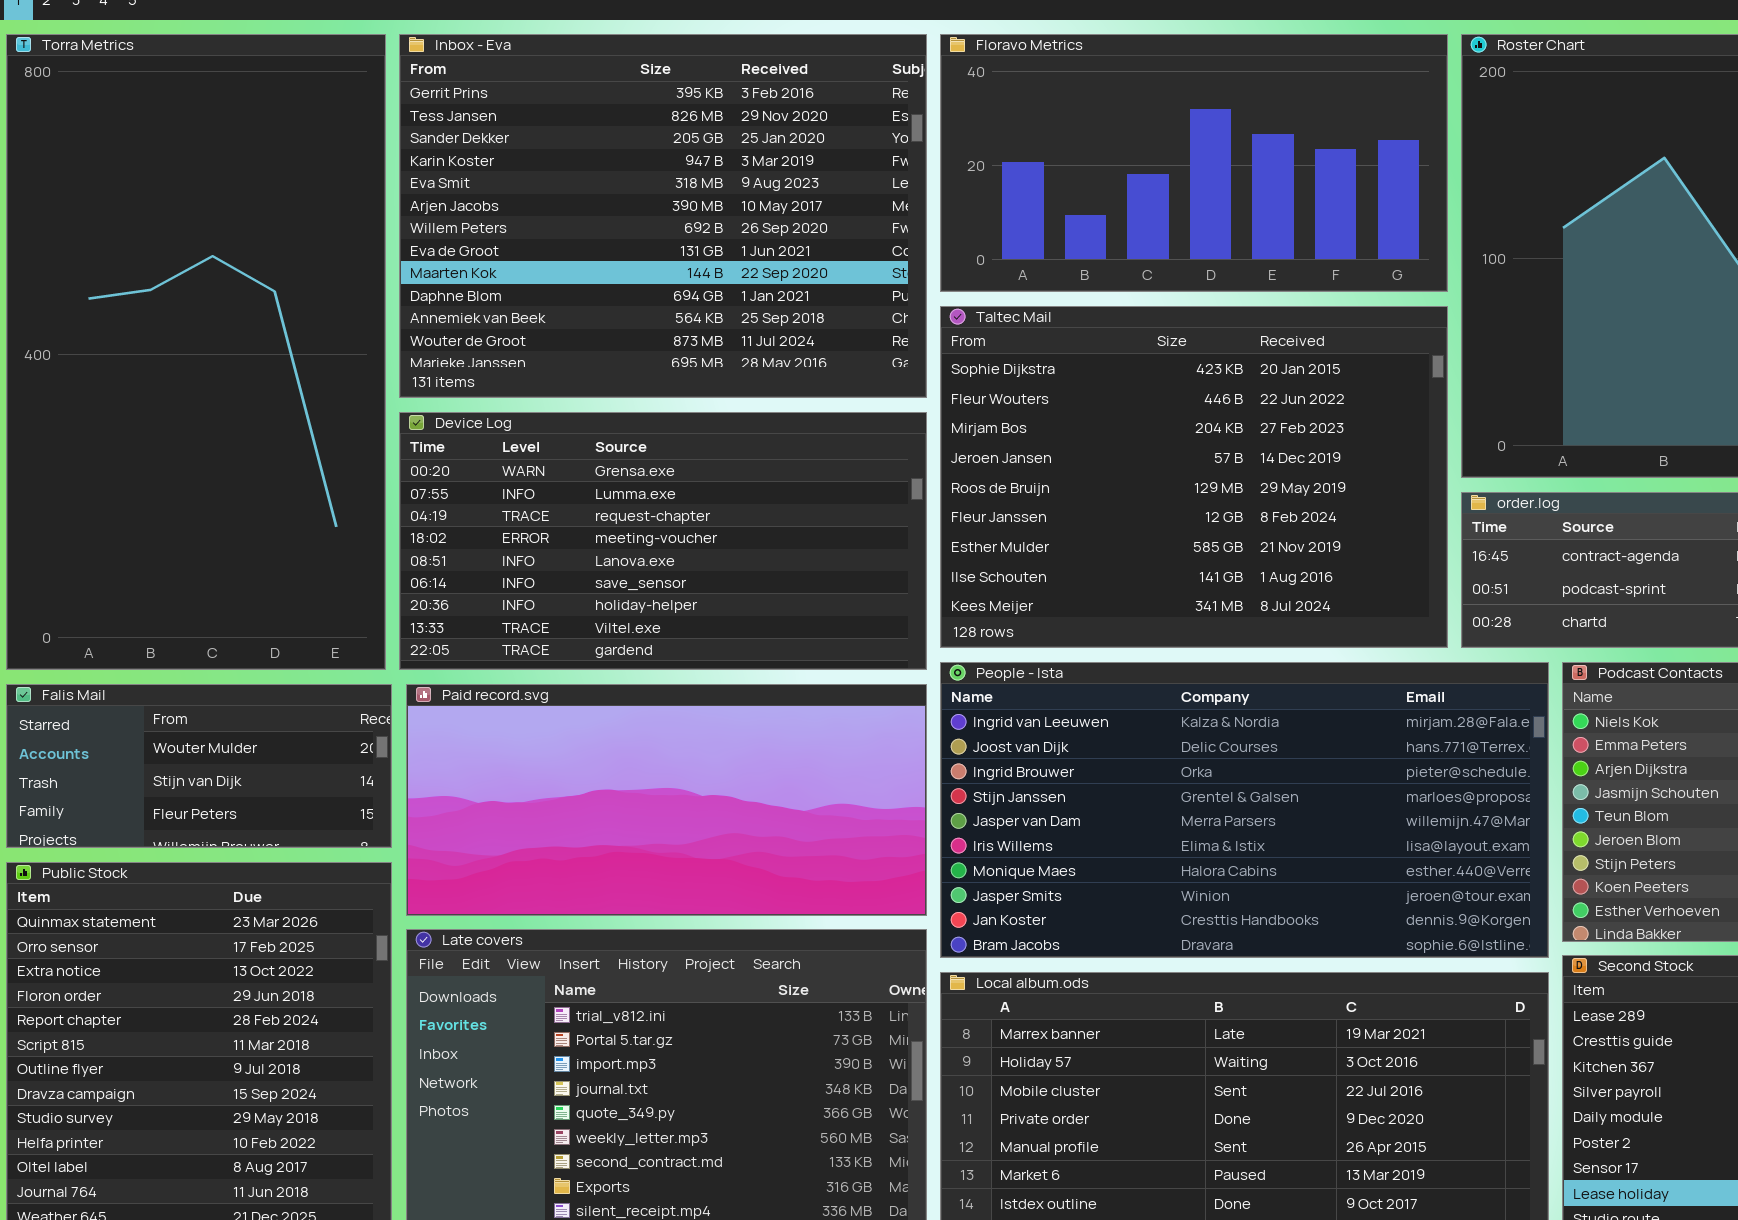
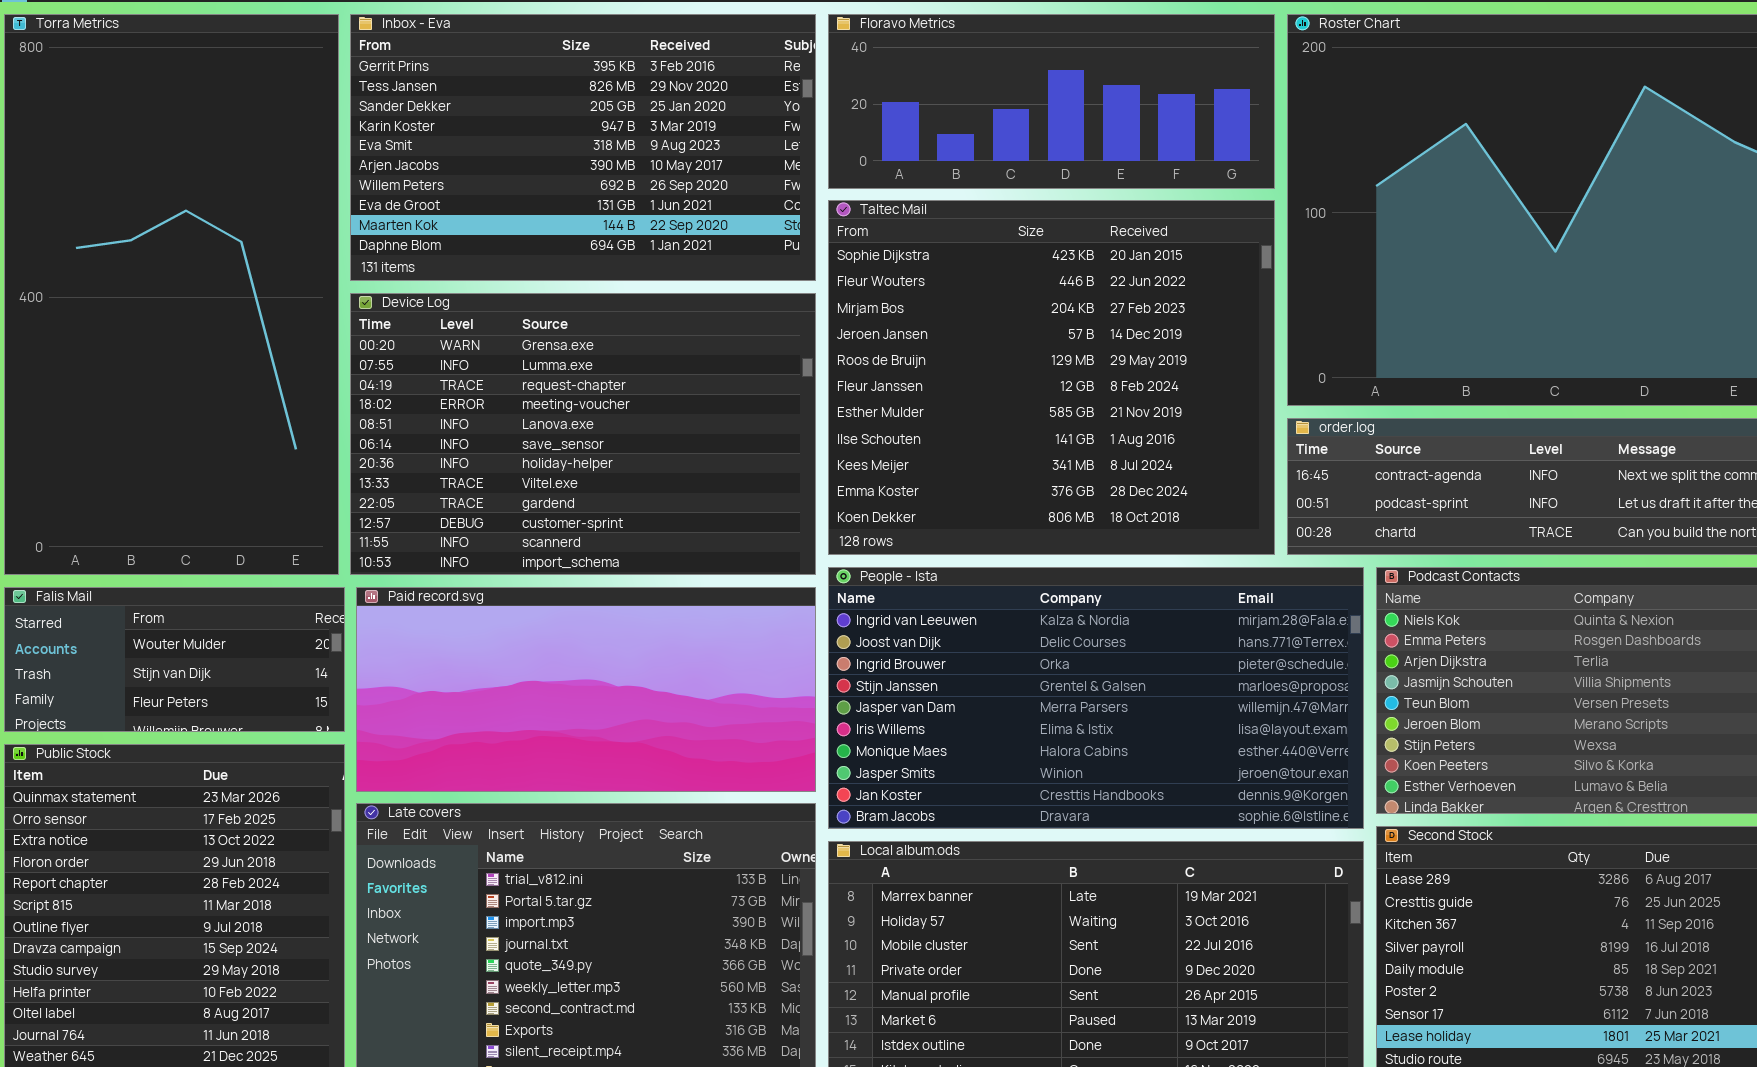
Inbox - Eva: [399,34,927,398] -> [350,14,816,281], resized
Floravo Metrics: [940,34,1448,292] -> [828,14,1275,189], resized
Taltec Mail: [940,306,1448,648] -> [828,200,1275,555], resized
Device Log: [399,412,927,670] -> [350,293,816,575], resized

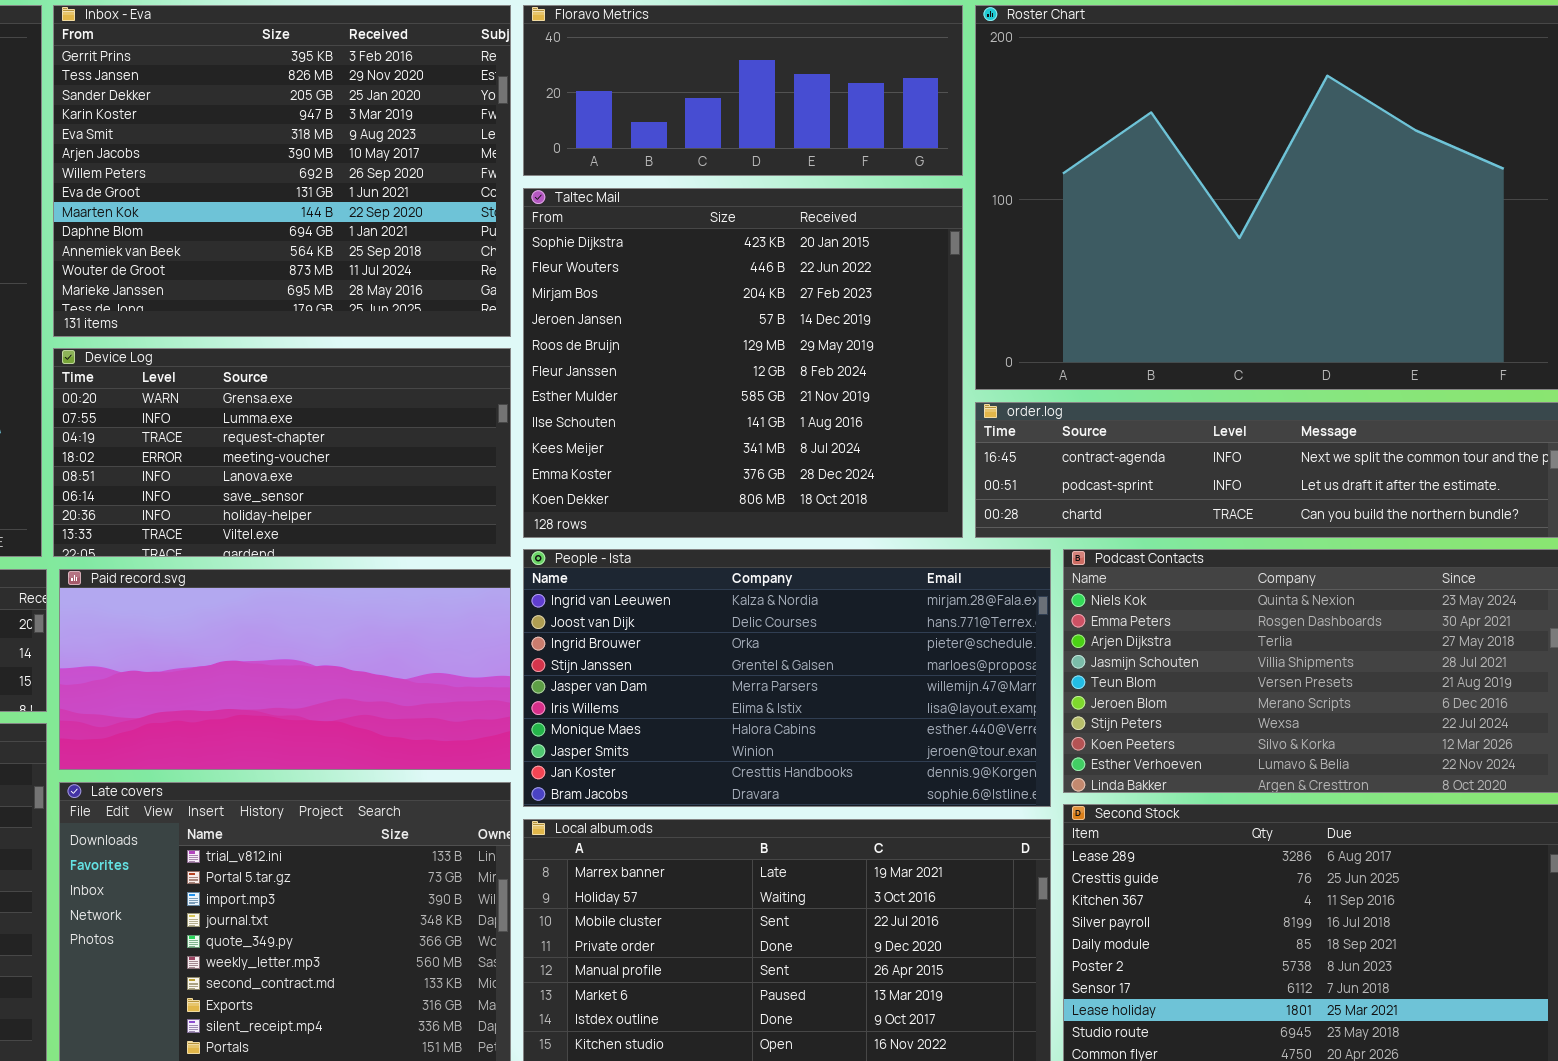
Inbox - Eva: [350,14,816,281] -> [53,5,511,337], resized
Device Log: [350,293,816,575] -> [53,348,511,557], resized

